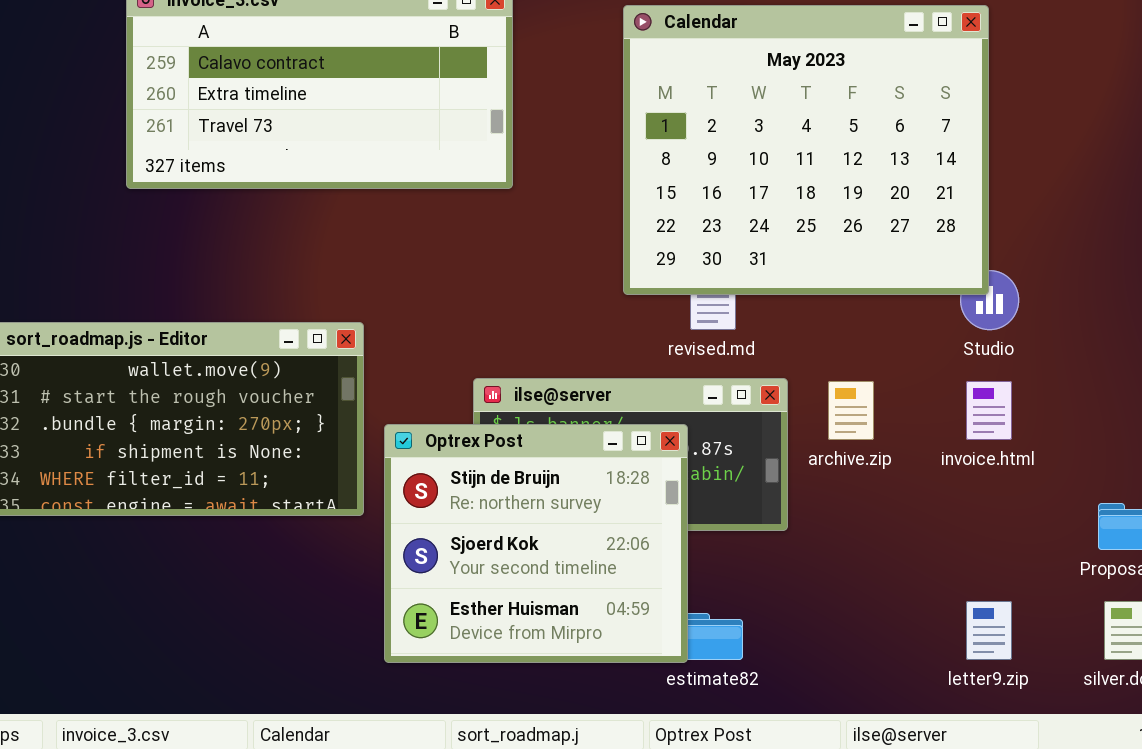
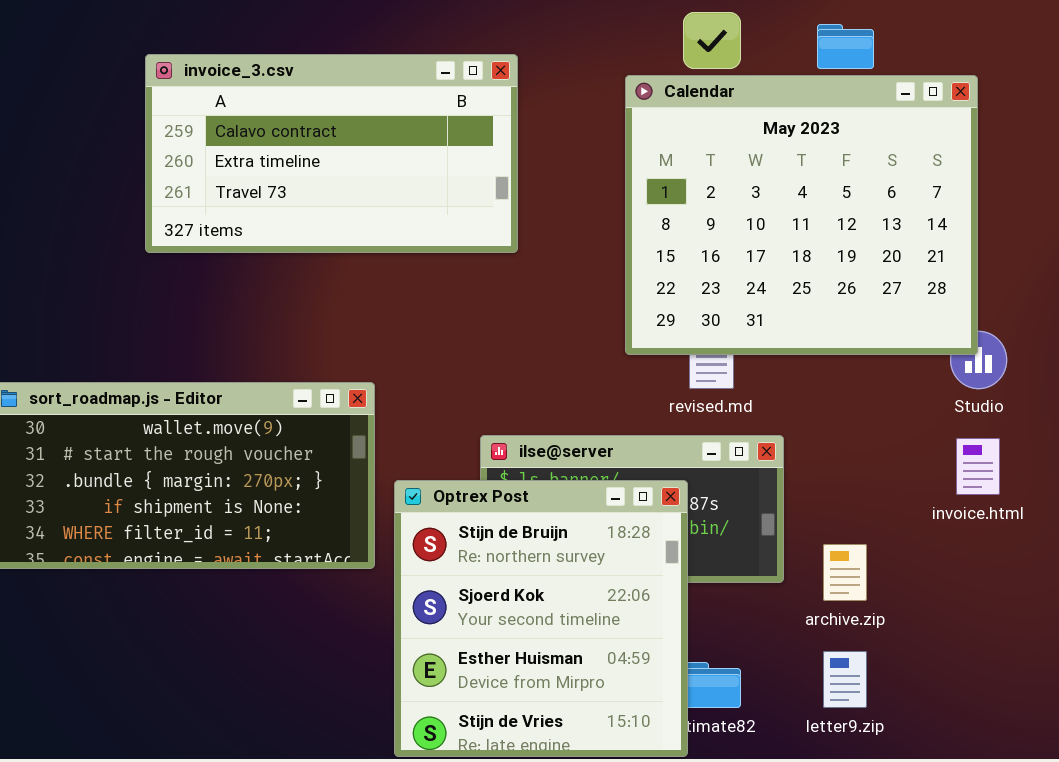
archive.zip: [828,381,874,440] -> [823,544,867,601], moved
Optrex Post: [384,424,688,663] -> [394,480,688,757], resized
letter9.zip: [966,601,1012,660] -> [823,651,867,708], moved

